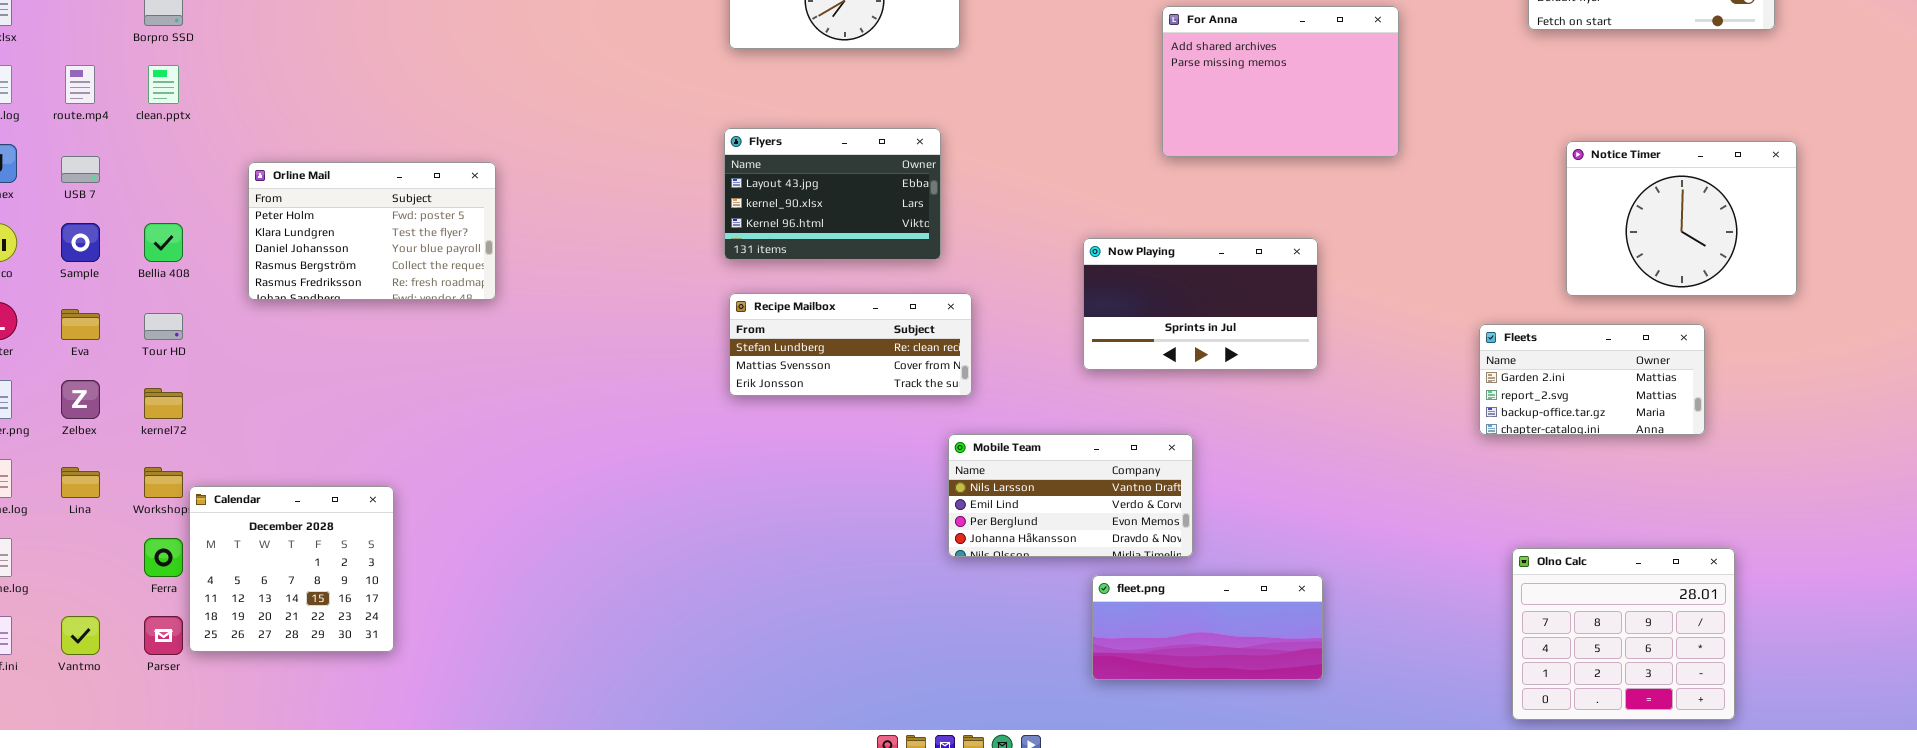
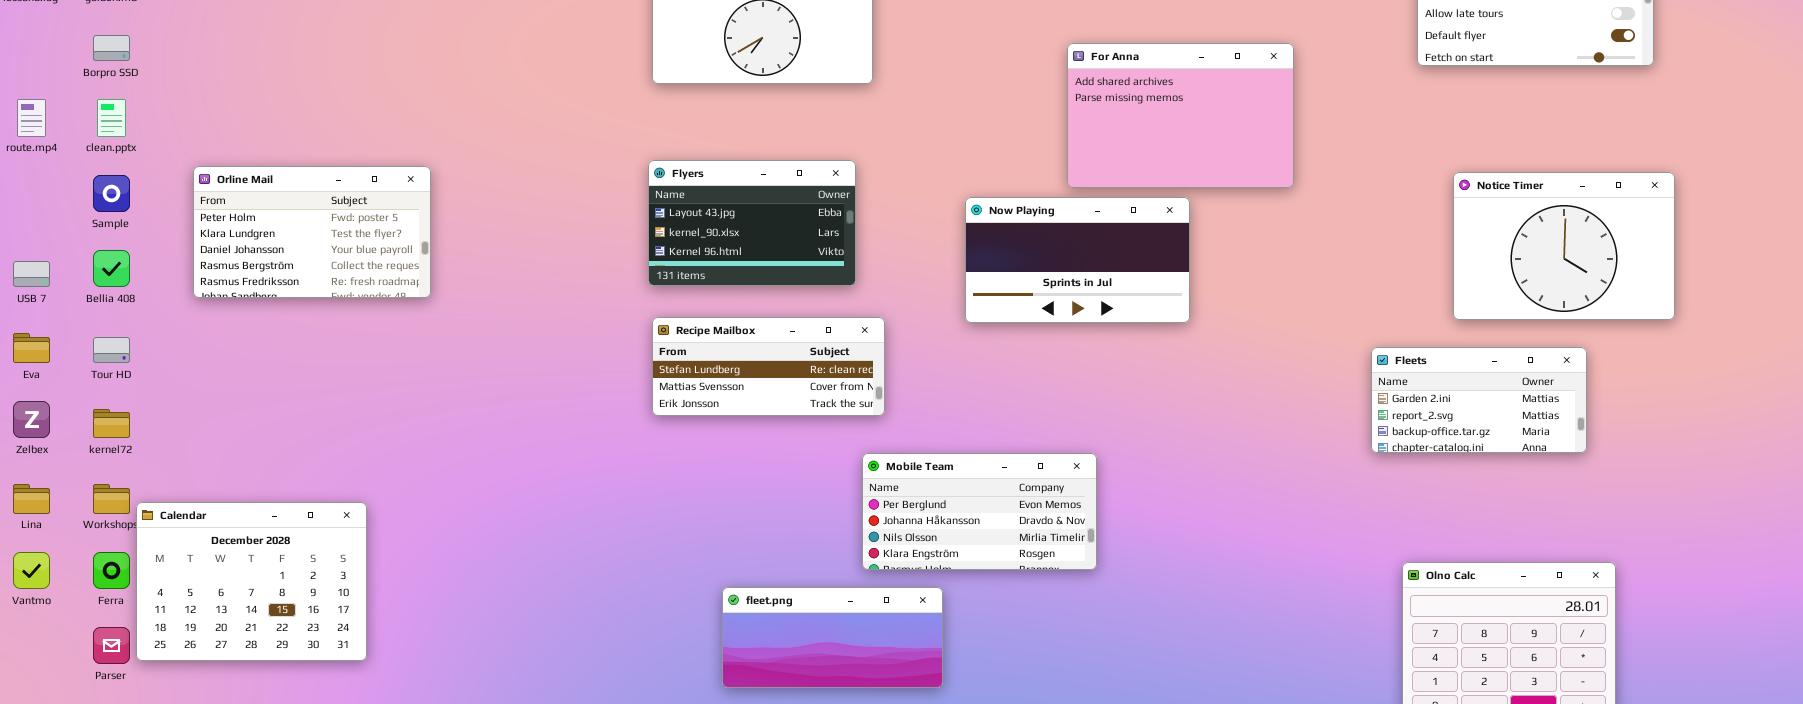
USB 7: [61,156,100,183] -> [13,261,50,287], moved
Orline Mail: [248,162,496,300] -> [193,166,431,298], moved
Sample: [61,223,100,262] -> [93,175,130,212], moved
Now Playing: [1083,238,1318,370] -> [965,197,1190,323], moved
Mobile Team: [948,434,1193,557] -> [862,453,1097,570], scrolled down 2 rows
Calendar: [189,486,394,652] -> [136,502,367,661], resized
fleet.png: [1092,575,1323,680] -> [722,587,943,688], moved
Vantmo: [61,616,100,655] -> [13,552,50,589], moved

